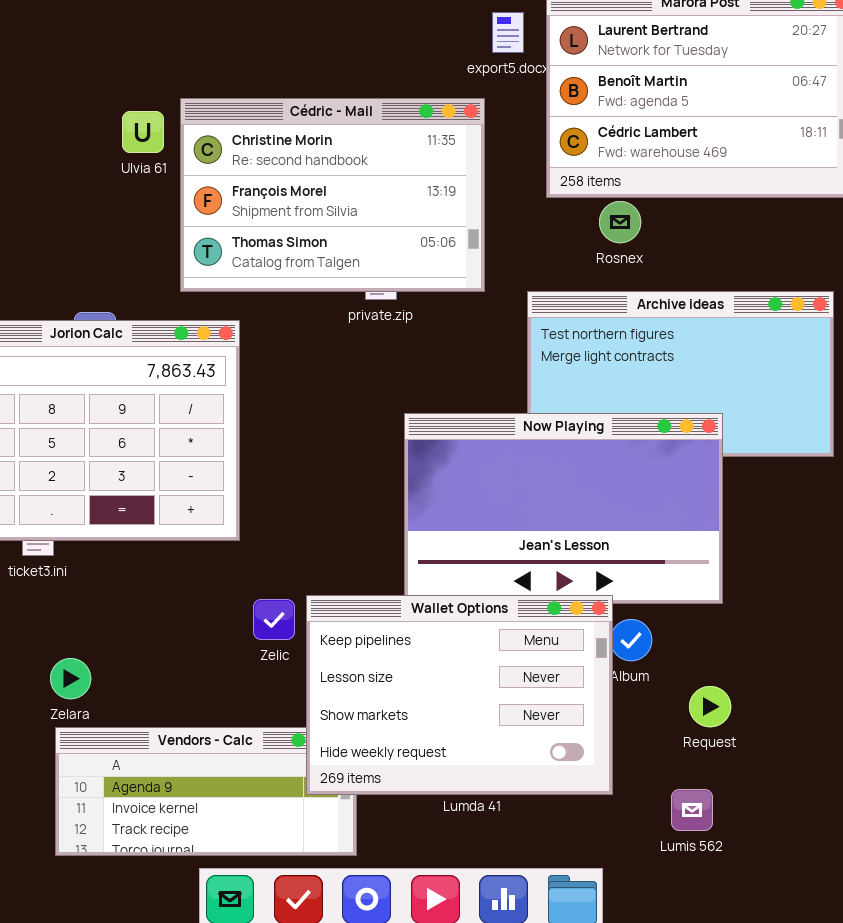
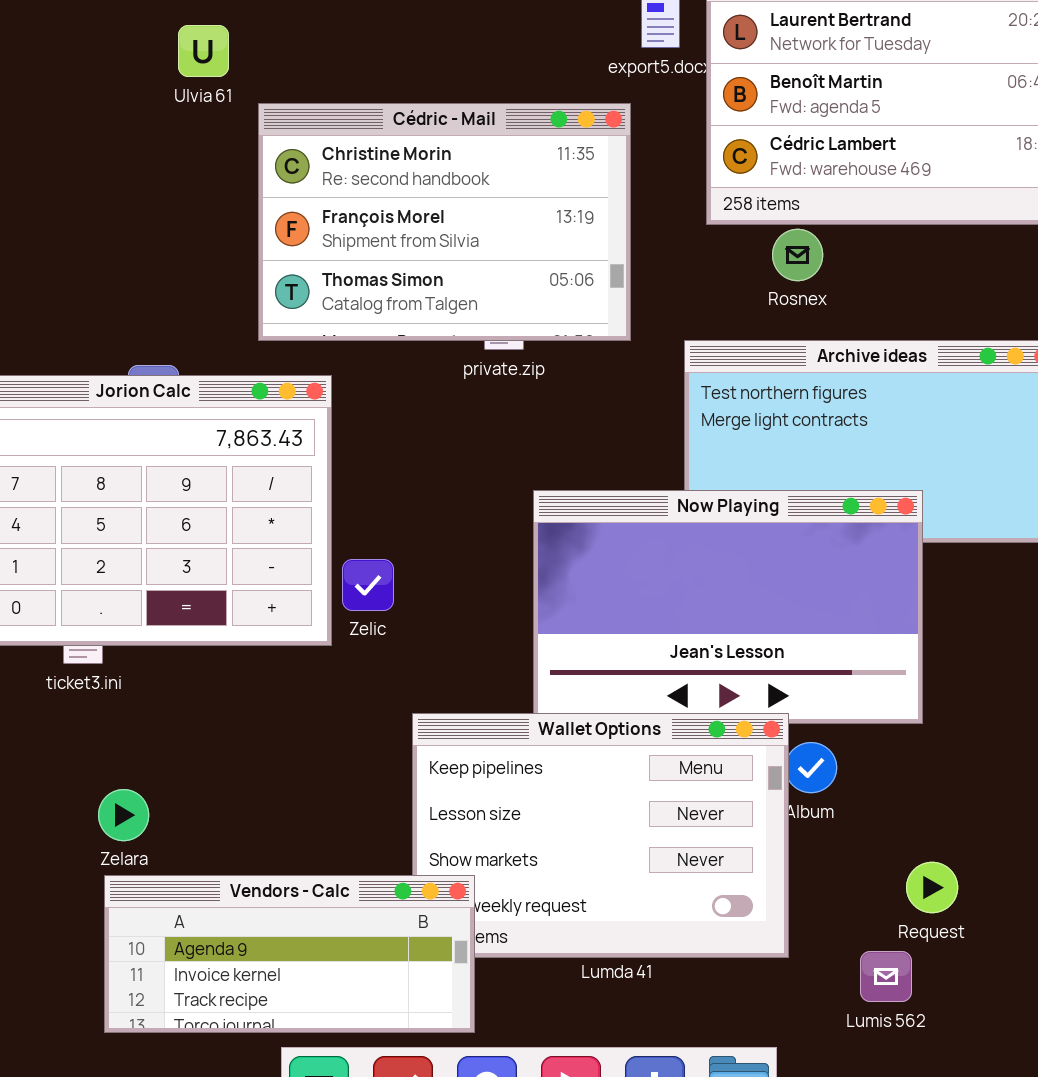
Ulvia 61: [122,111,164,153] -> [178,25,229,77], moved
Zelic: [253,599,295,640] -> [342,559,394,611], moved
Request: [689,686,731,727] -> [906,862,958,913], moved
Vendors - Calc: [55,727,357,856] -> [104,875,475,1033], raised

